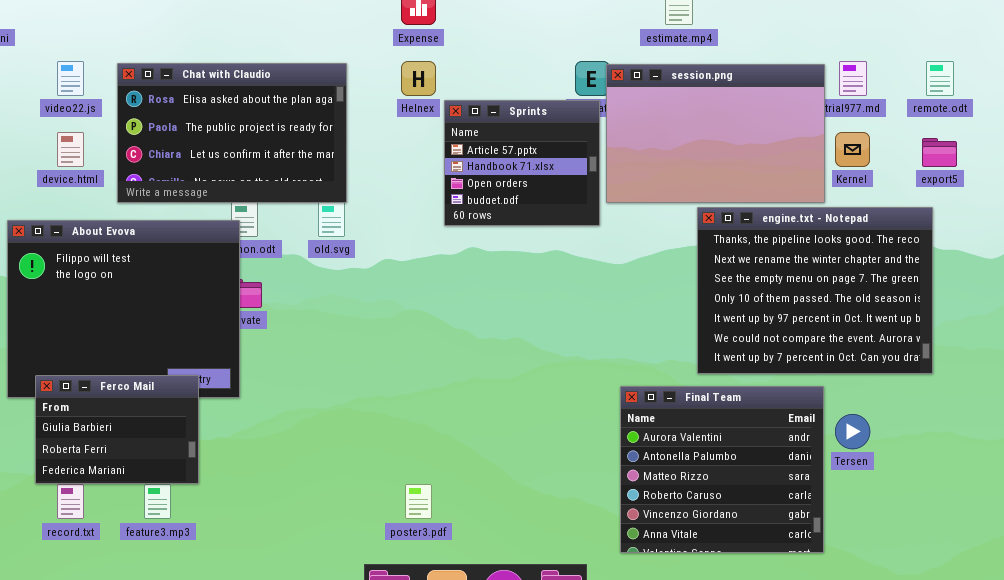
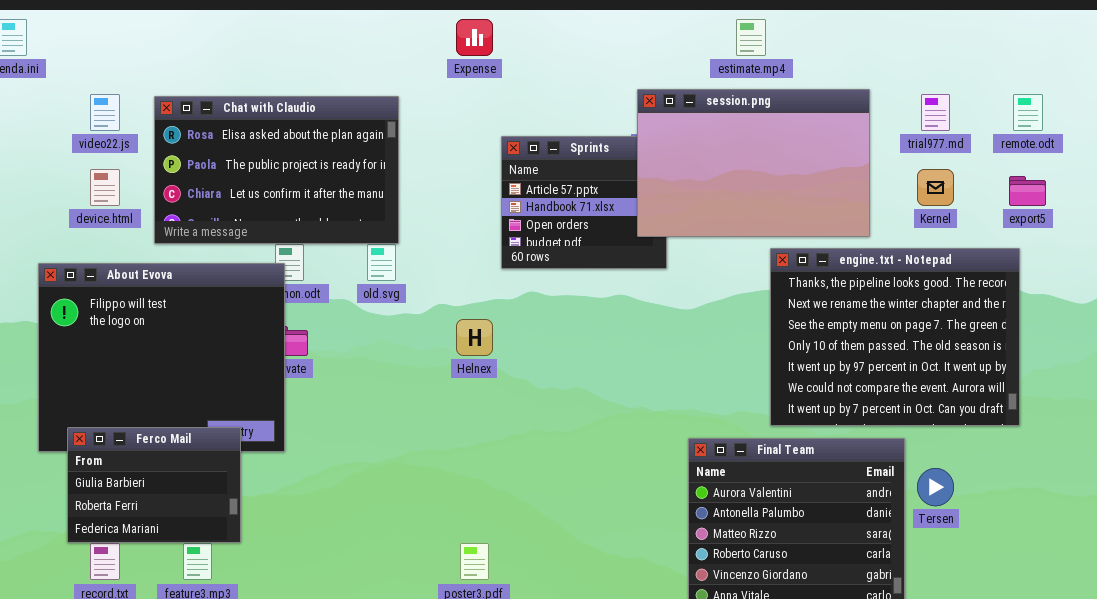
Helnex: [401,61,436,96] -> [456,319,493,356], moved
session.png: [606,64,825,203] -> [637,89,870,237], moved

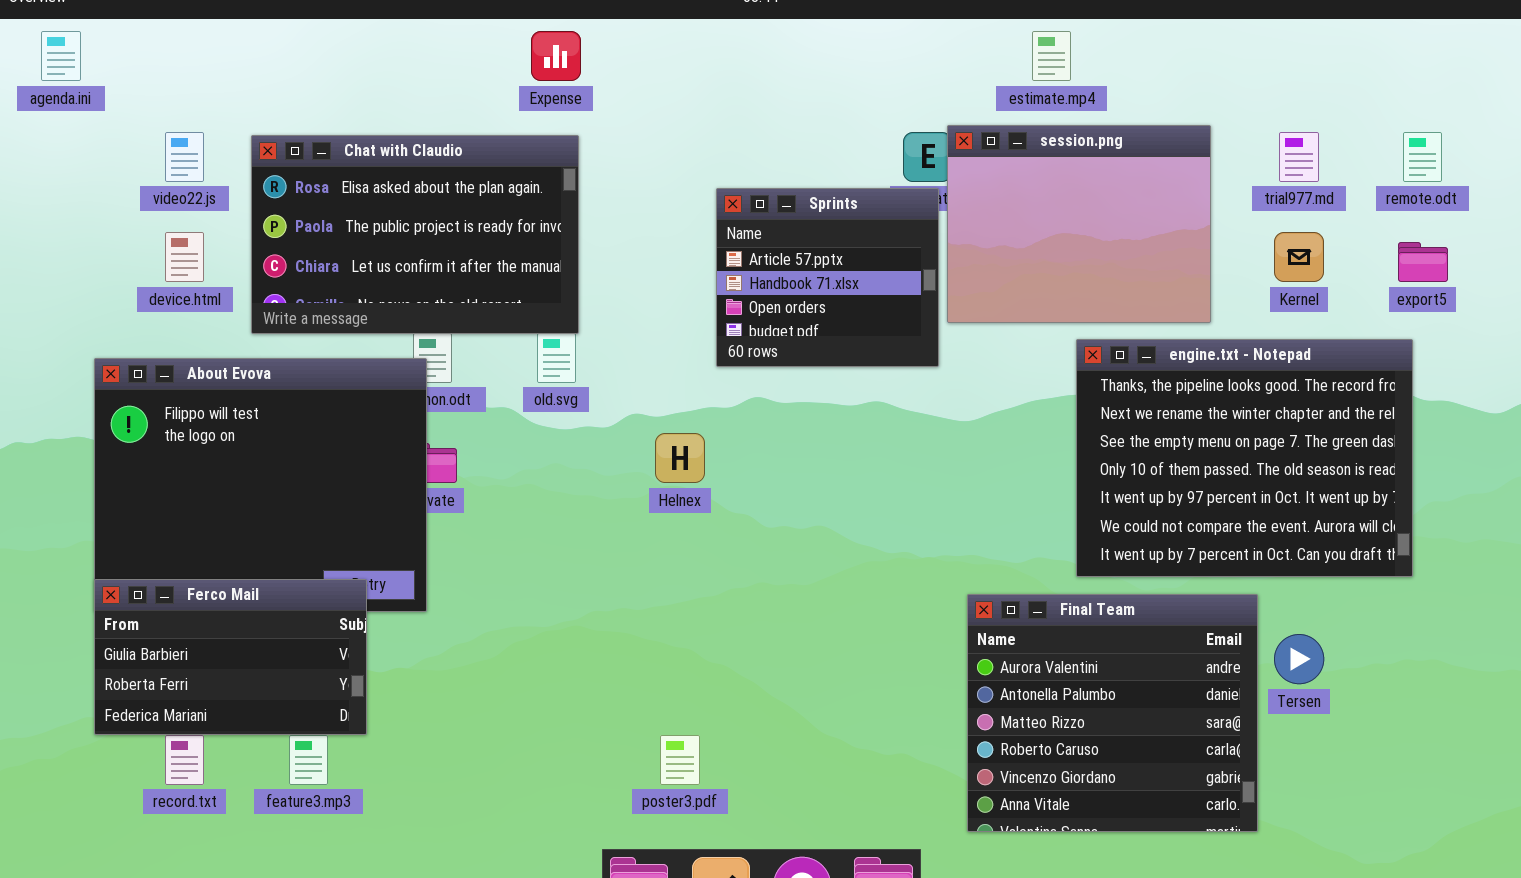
Expense: [456,19,493,56] -> [531,31,581,81], moved
session.png: [637,89,870,237] -> [947,125,1211,323], resized
Ferco Mail: [67,427,241,543] -> [94,579,367,735], resized

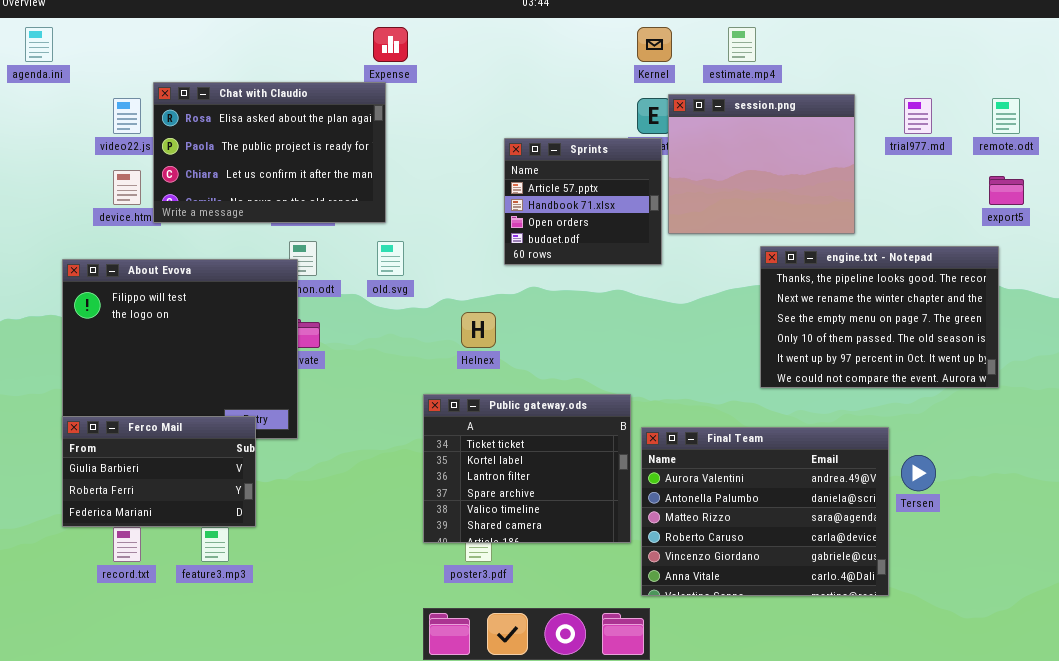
Chat with Claudio: [251,135,579,334] -> [153,82,386,223], moved
Kernel: [1274,232,1324,282] -> [637,27,672,62], moved
engine.txt - Notepad: [1076,339,1413,577] -> [760,246,999,388], resized
Public gateway.ods: none -> [423,394,631,543], opened
Final Team: [967,594,1258,832] -> [641,427,889,596], resized

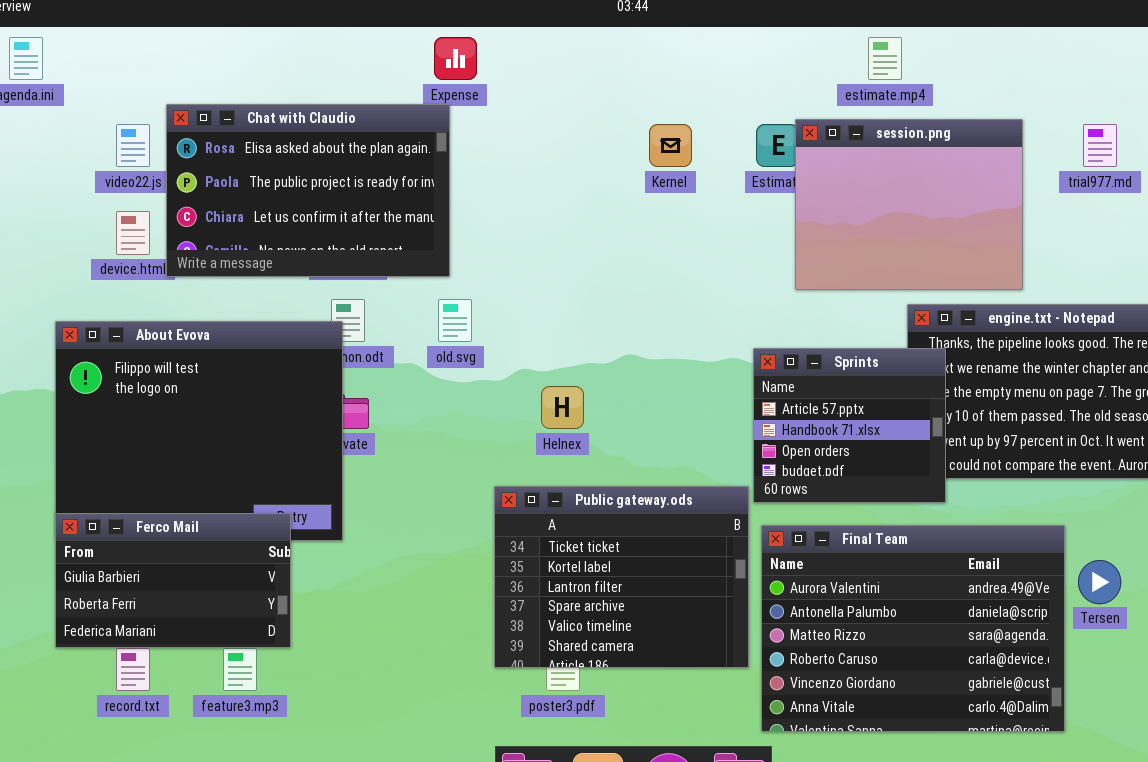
Kernel: [637,27,672,62] -> [649,124,692,167], moved
Sprints: [504,138,662,265] -> [753,348,946,503], moved

